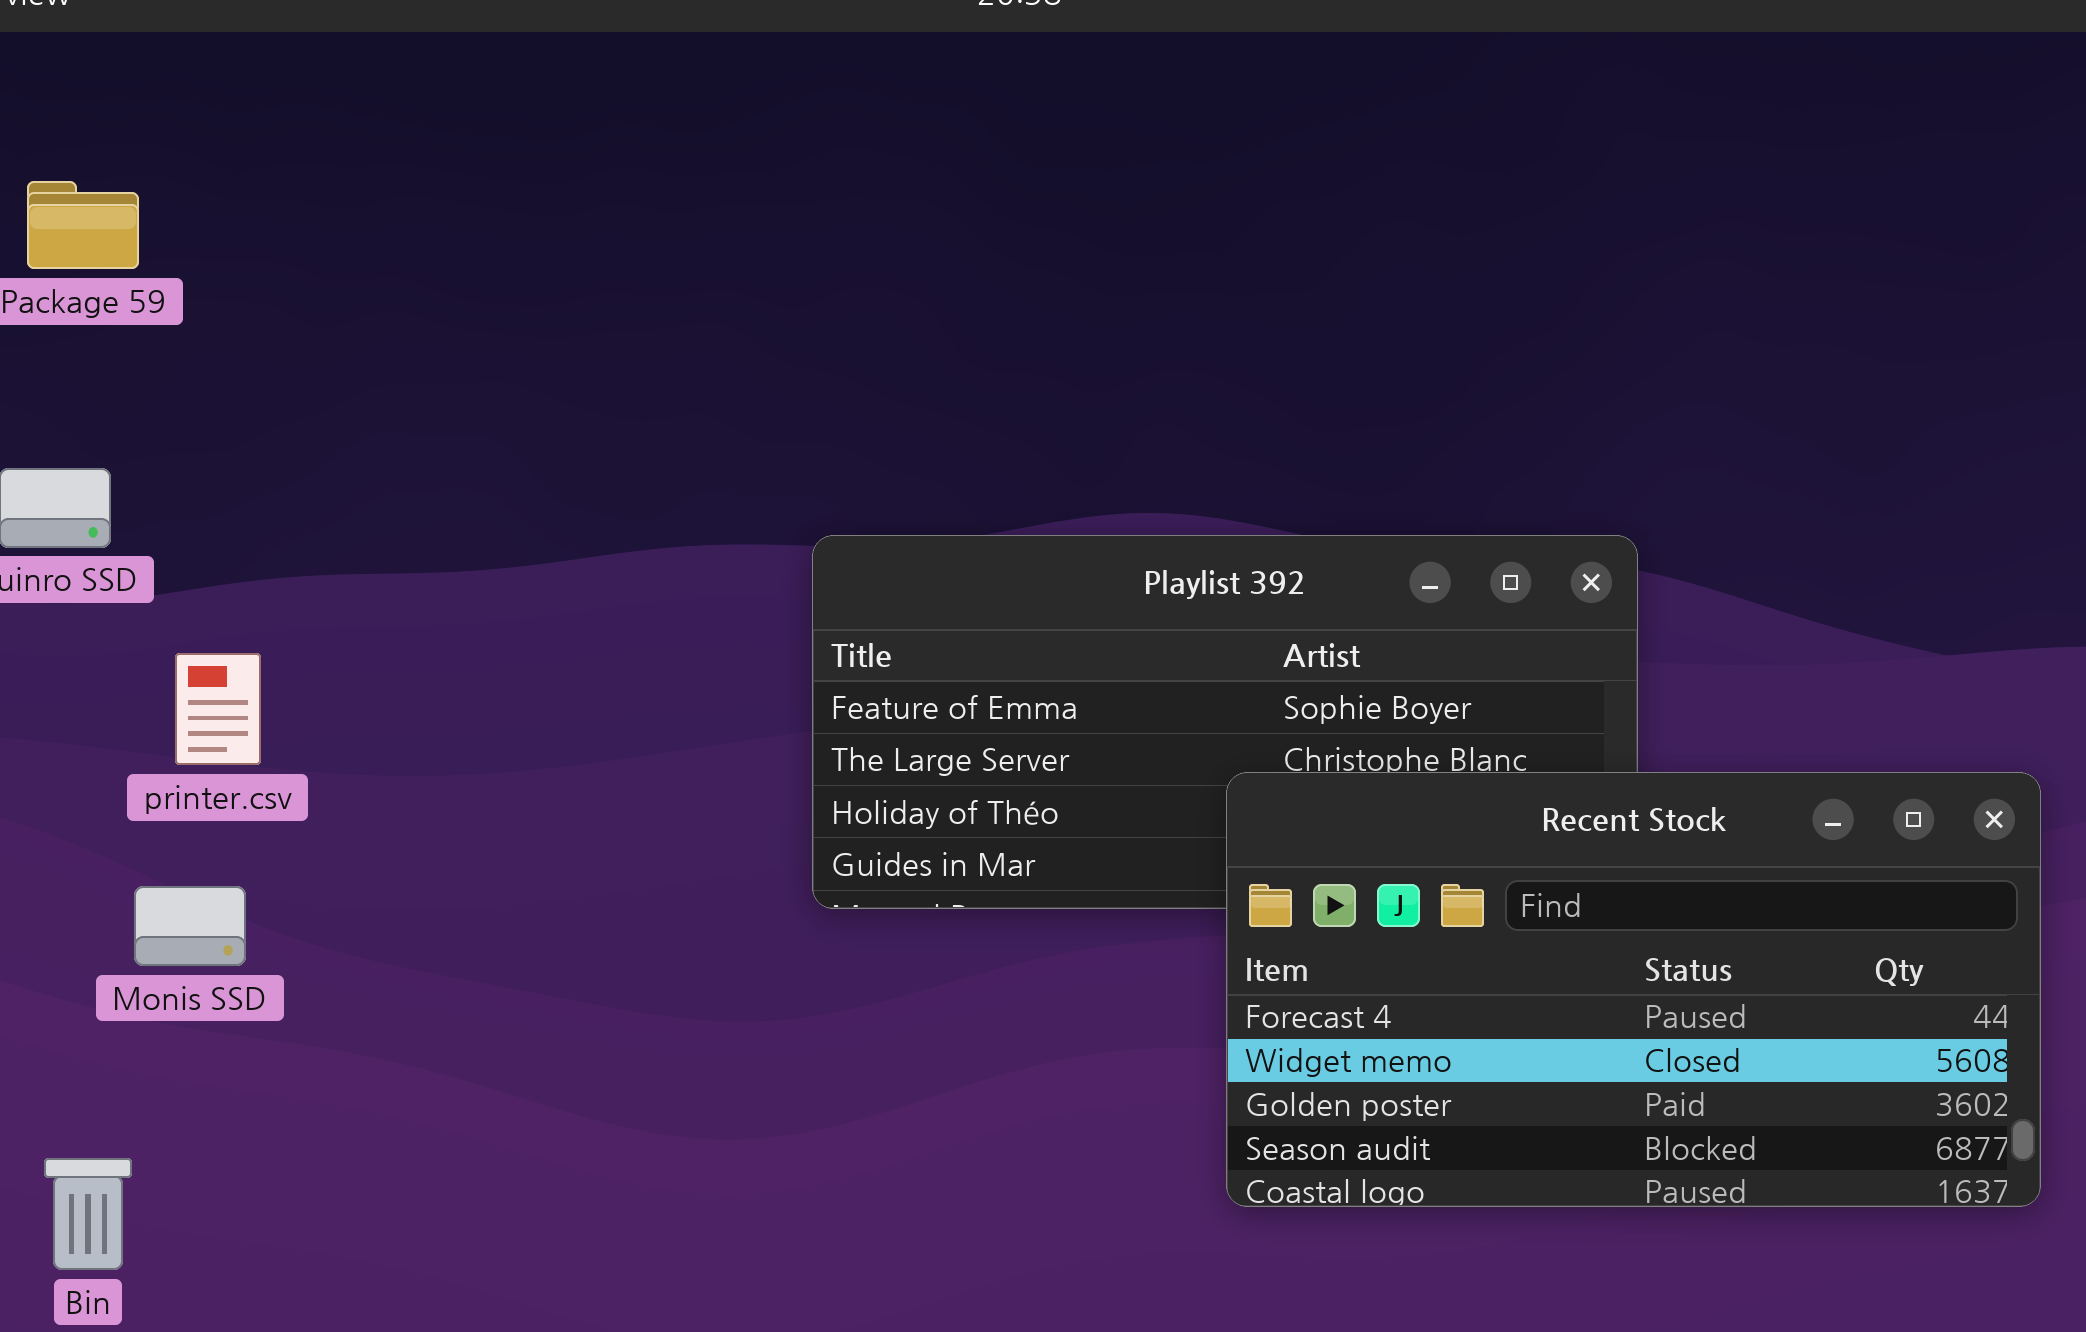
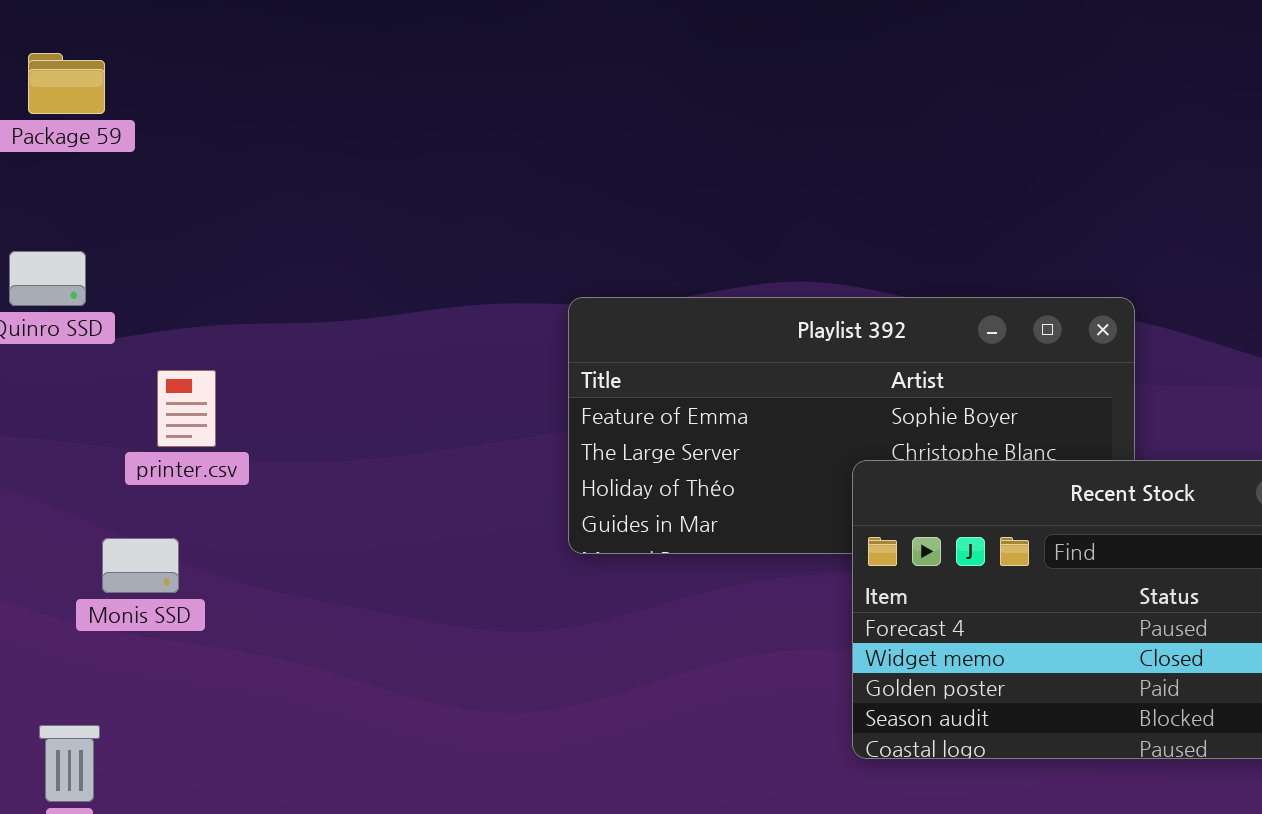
printer.csv: [175,653,261,765] -> [157,370,216,447], moved

